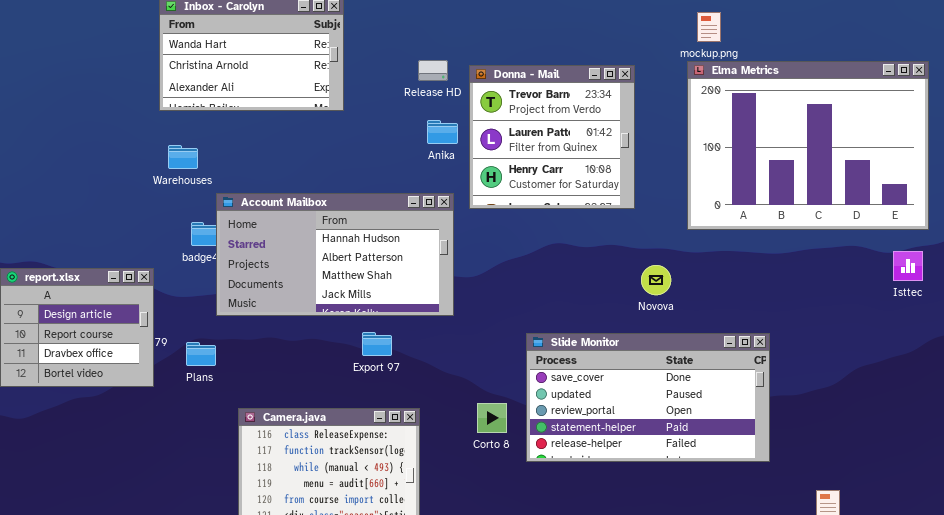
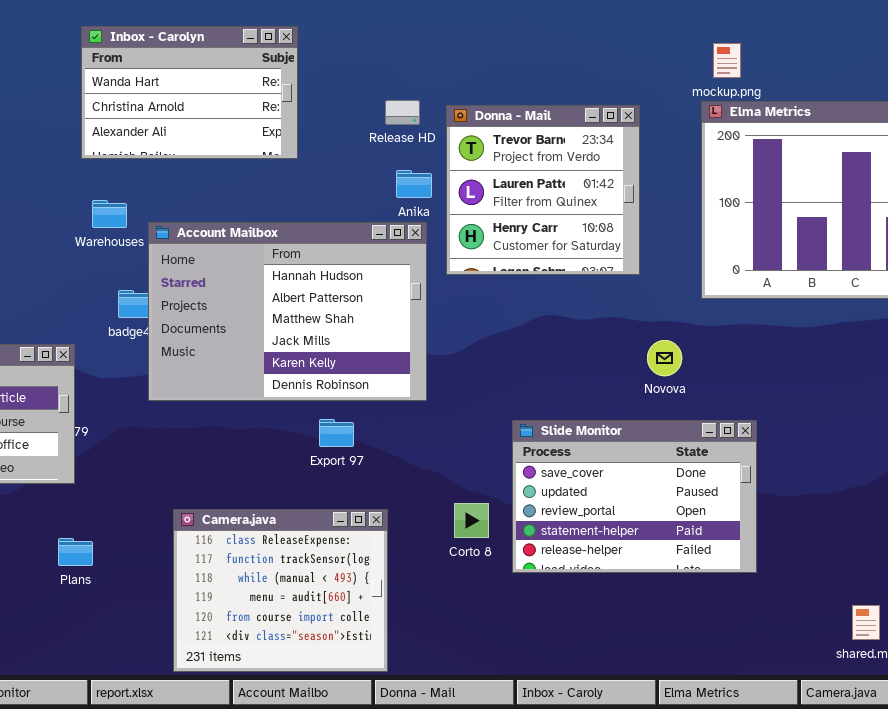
Account Mailbox: [216,193,454,316] -> [148,222,427,401], resized
Slide Monitor: [526,333,770,462] -> [512,420,757,573], resized
Plans: [186,342,216,366] -> [58,538,93,566], moved

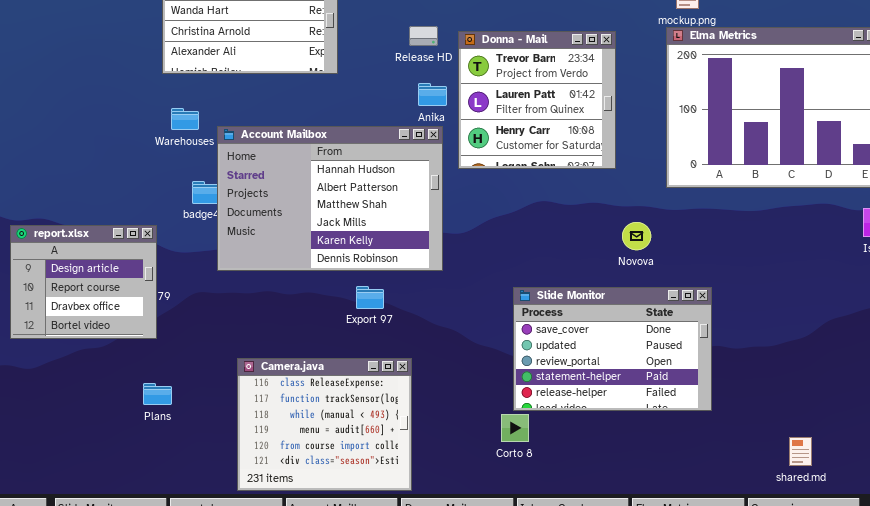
Corto 8: [454,503,489,538] -> [501,414,529,442], moved

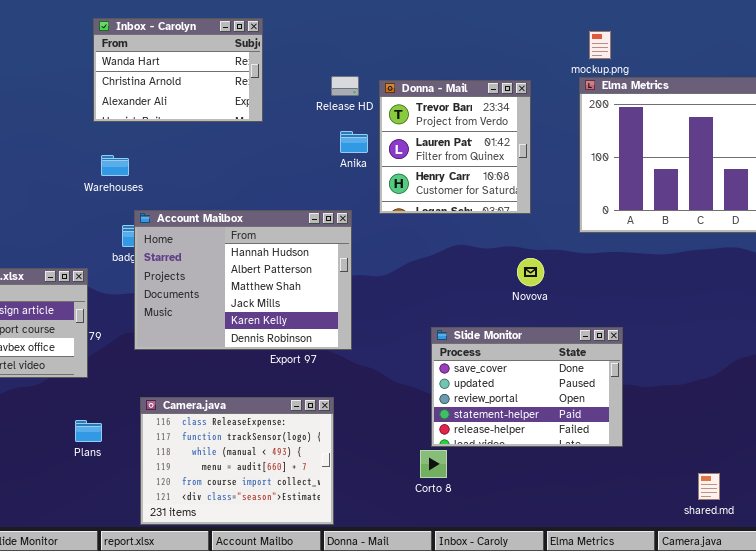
Account Mailbox: [217,126,443,271] -> [134,210,352,350], moved
Novova: [622,222,651,250] -> [517,258,544,286], moved
Camera.java: [237,358,412,491] -> [140,397,334,525], resized

